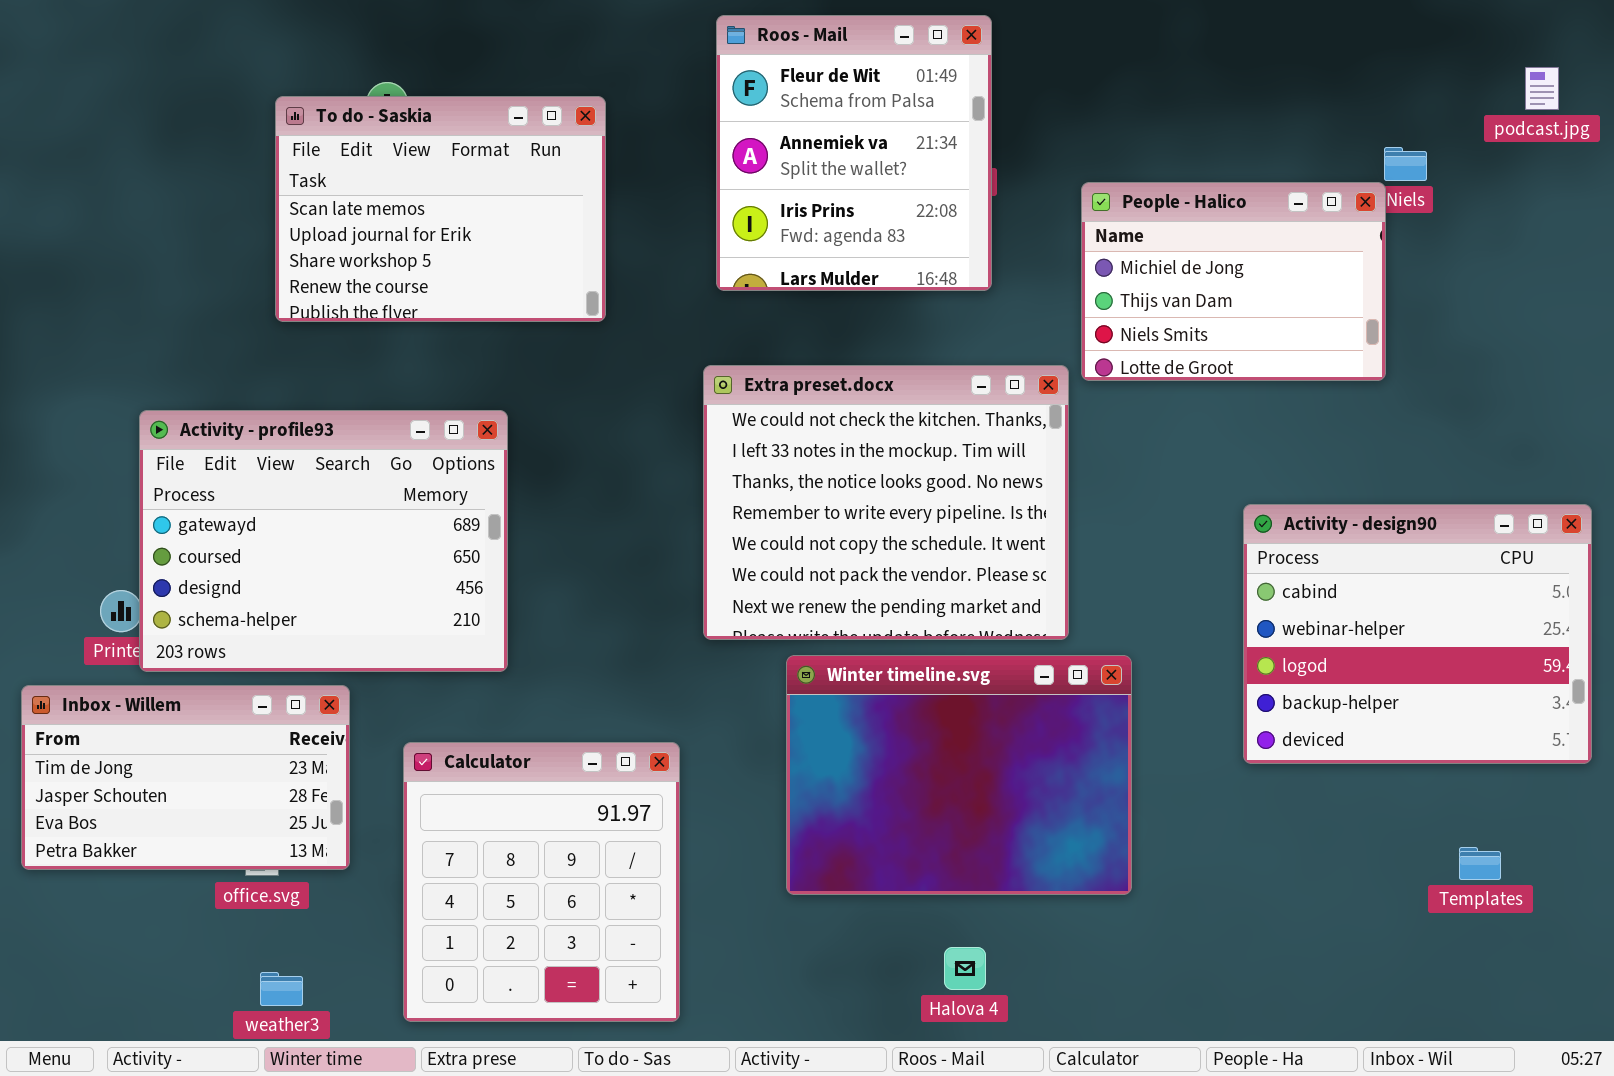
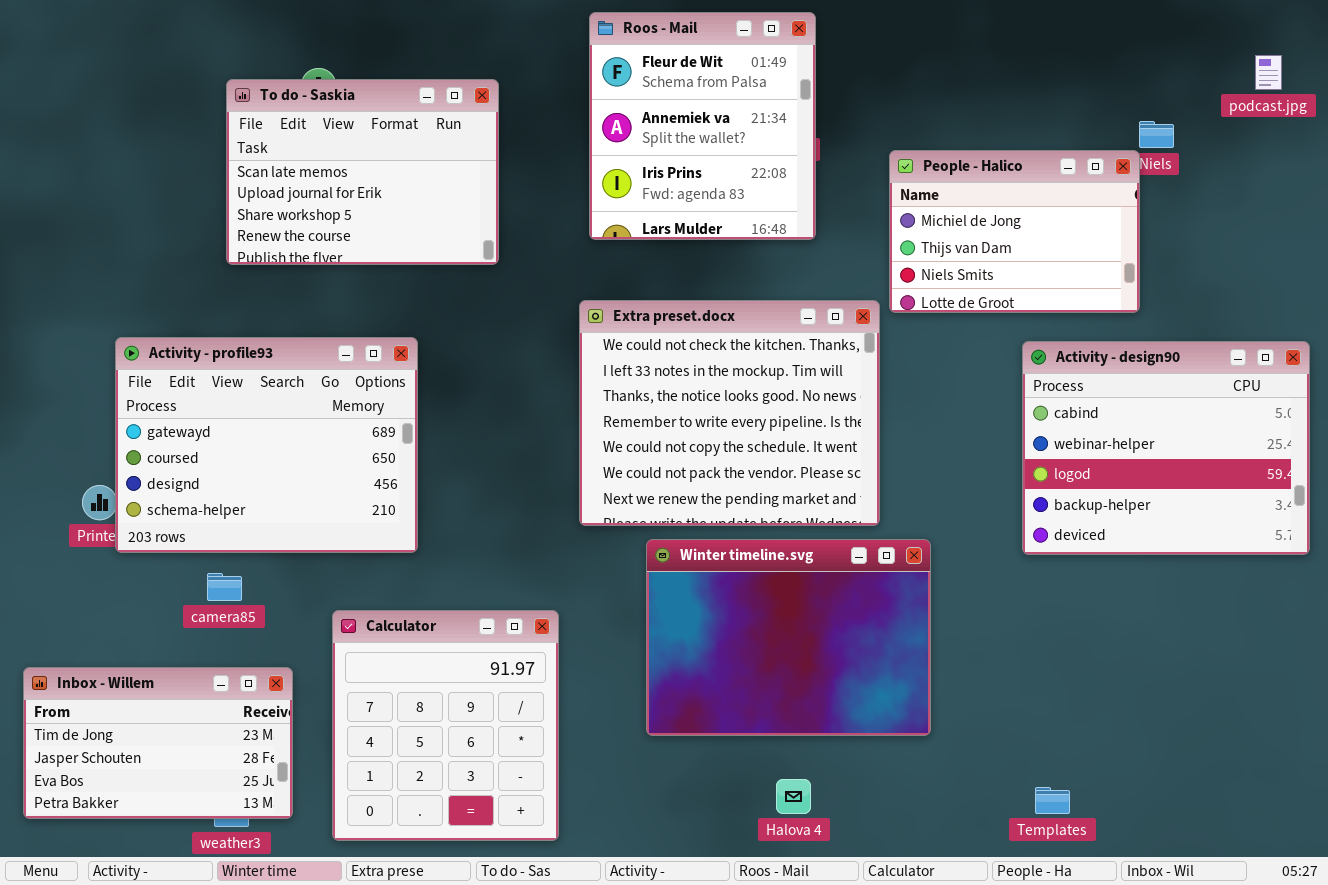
Activity - design90: [1243,504,1592,764] -> [1022,341,1310,555], moved
Inbox - Willem: [21,685,350,870] -> [23,667,293,819], moved
Templates: [1459,847,1501,880] -> [1035,787,1070,814], moved

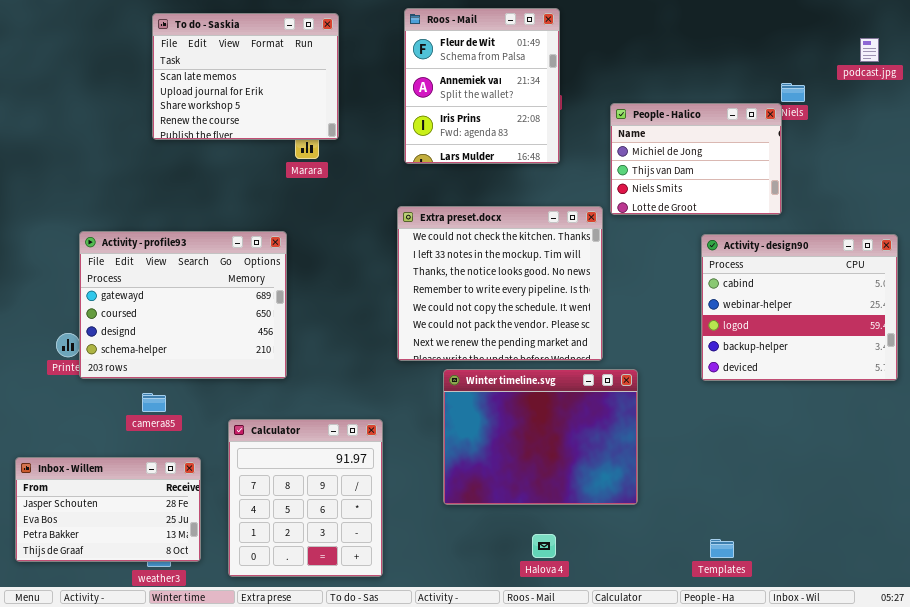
To do - Saskia: [226,79,499,265] -> [152,13,339,140], moved
Inbox - Willem: [23,667,293,819] -> [15,457,201,562], scrolled down 1 row

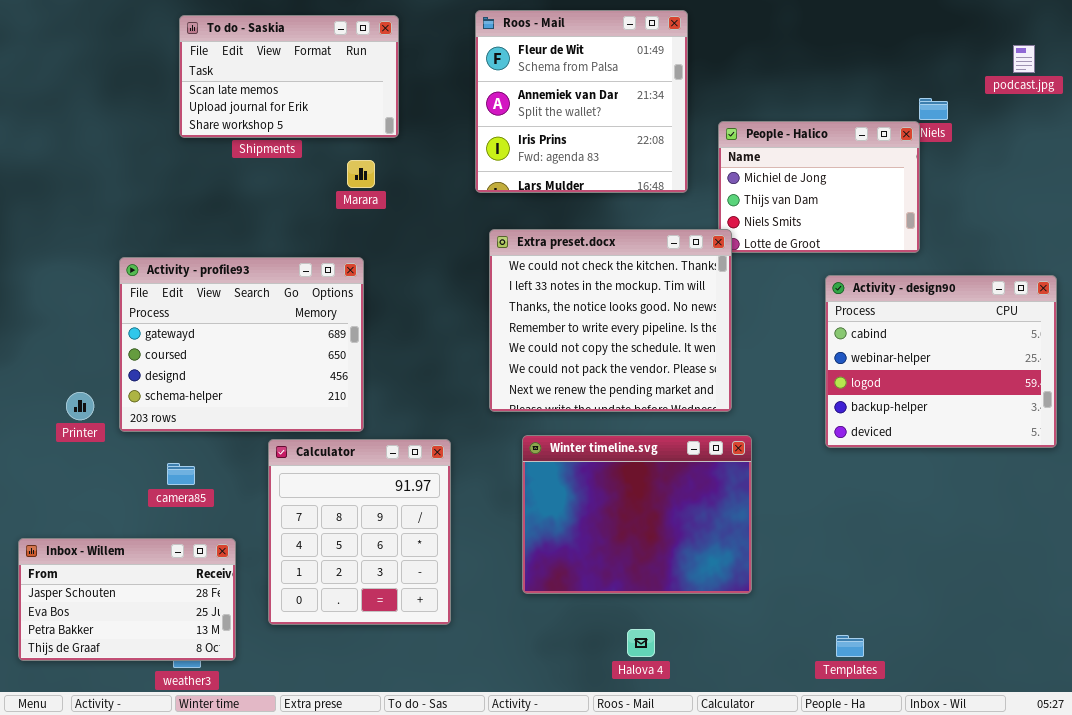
Roos - Mail: [404,8,560,164] -> [475,10,688,193], resized
To do - Saskia: [152,13,339,140] -> [179,15,399,138], resized
Extra preset.docx: [397,206,603,361] -> [489,229,732,412], moved
Activity - profile93: [79,231,287,379] -> [119,257,364,432], moved
Calculator: [228,419,383,577] -> [268,439,451,625], moved

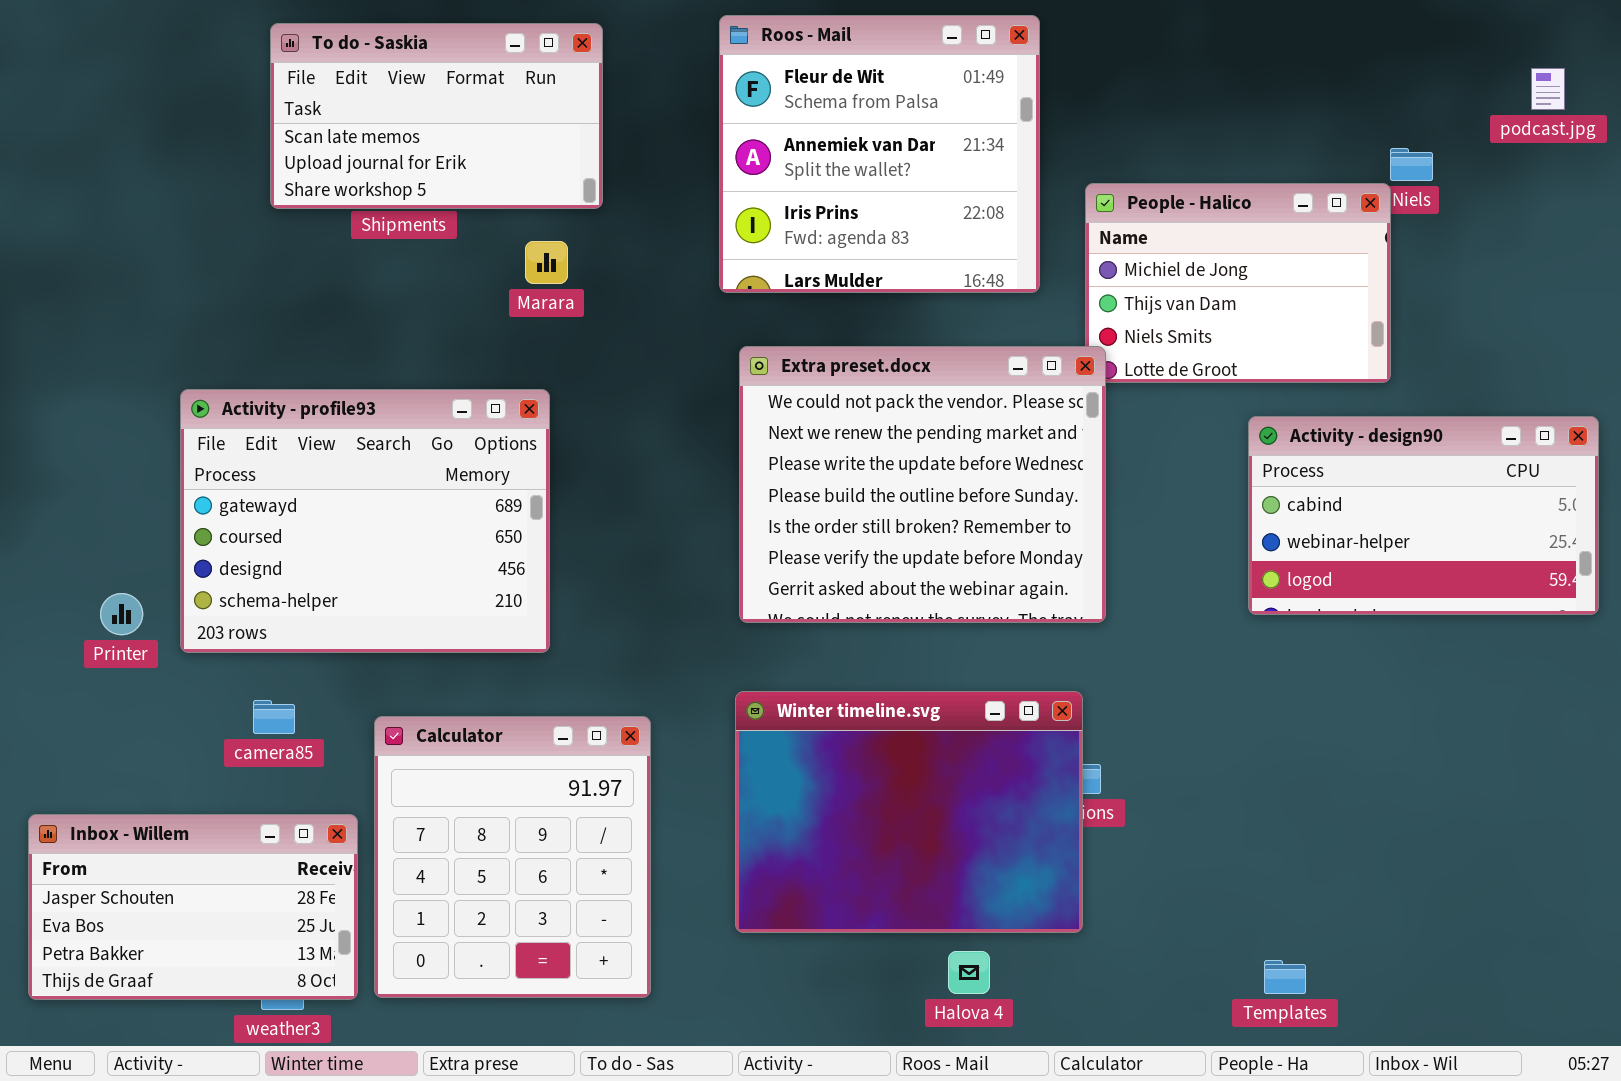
Extra preset.docx: [489,229,732,412] -> [739,346,1106,623], scrolled down 5 rows
Activity - design90: [825,275,1057,448] -> [1248,416,1599,615], resized
Winter timeline.svg: [522,435,752,594] -> [735,691,1083,933], moved
Calculator: [268,439,451,625] -> [374,716,651,998], moved

